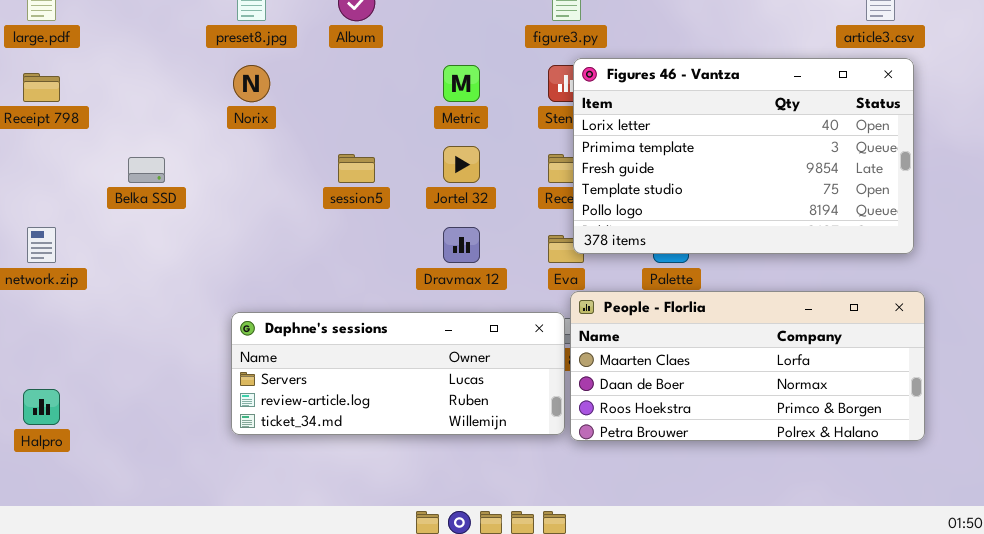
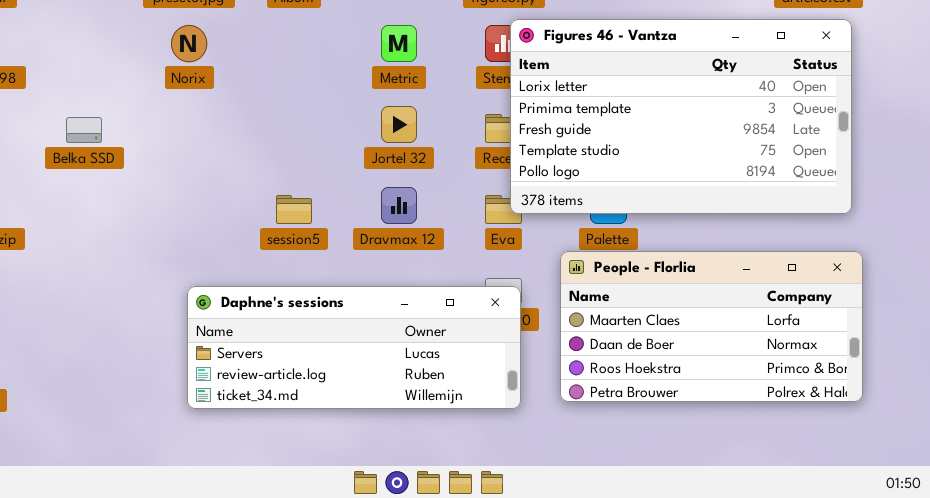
session5: [338,154,375,183] -> [276,195,312,224], moved
People - Florlia: [570,291,925,441] -> [560,251,863,402], resized
Daphne's sessions: [231,312,565,435] -> [187,286,521,409], moved

